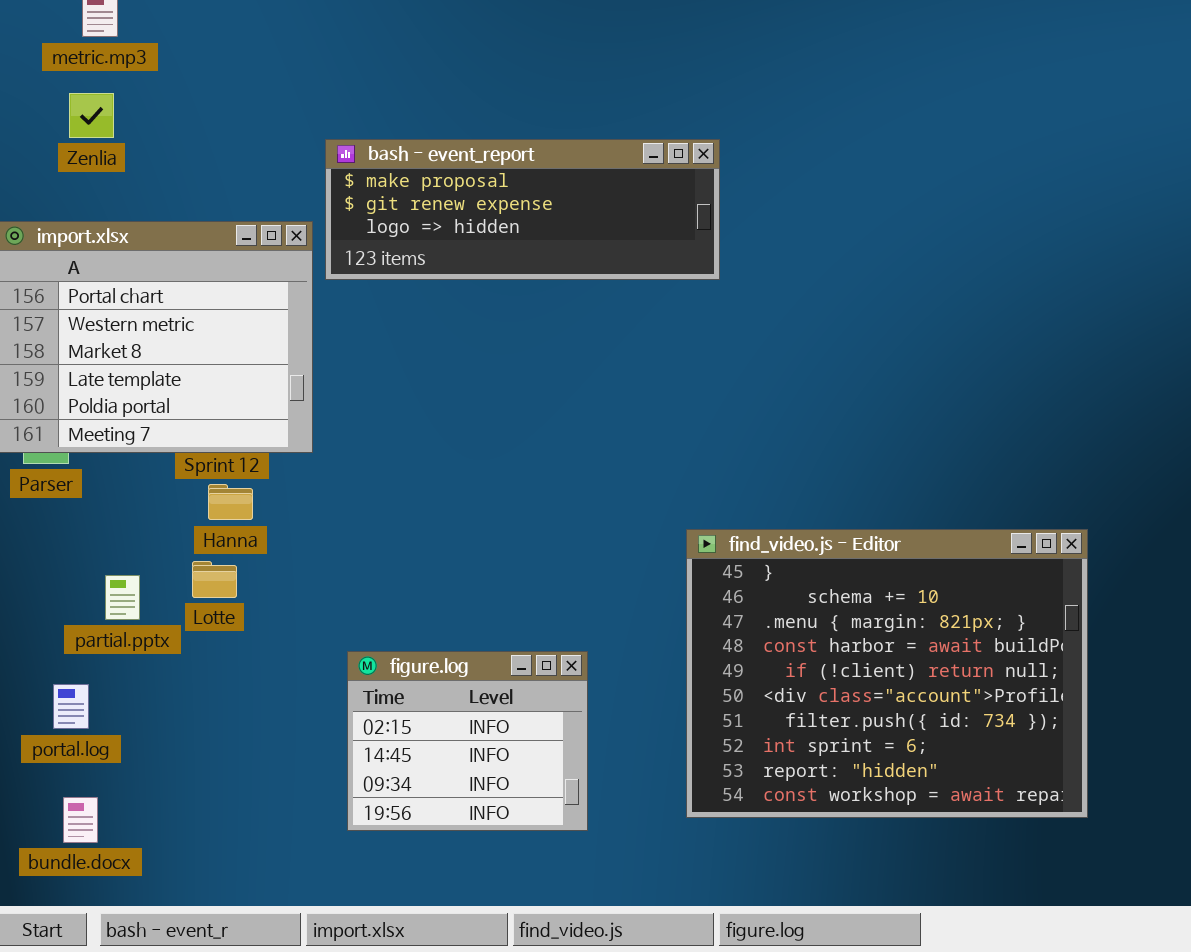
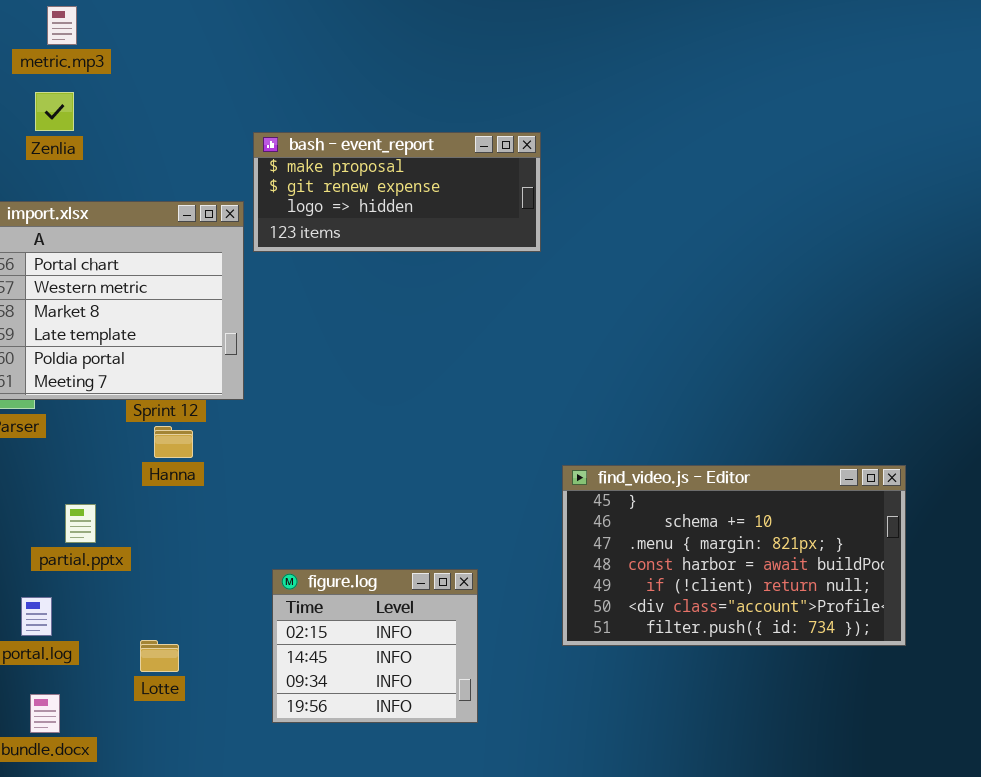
bash - event_report: [325,139,720,280] -> [253,132,541,252], resized
find_video.js - Editor: [686,529,1088,818] -> [562,465,906,646], resized
Lotte: [192,561,237,598] -> [140,640,179,672], moved

